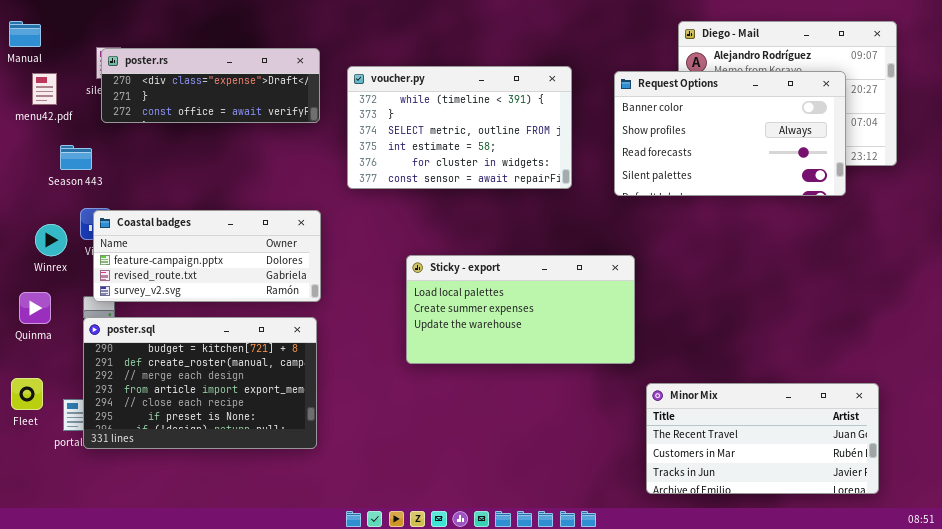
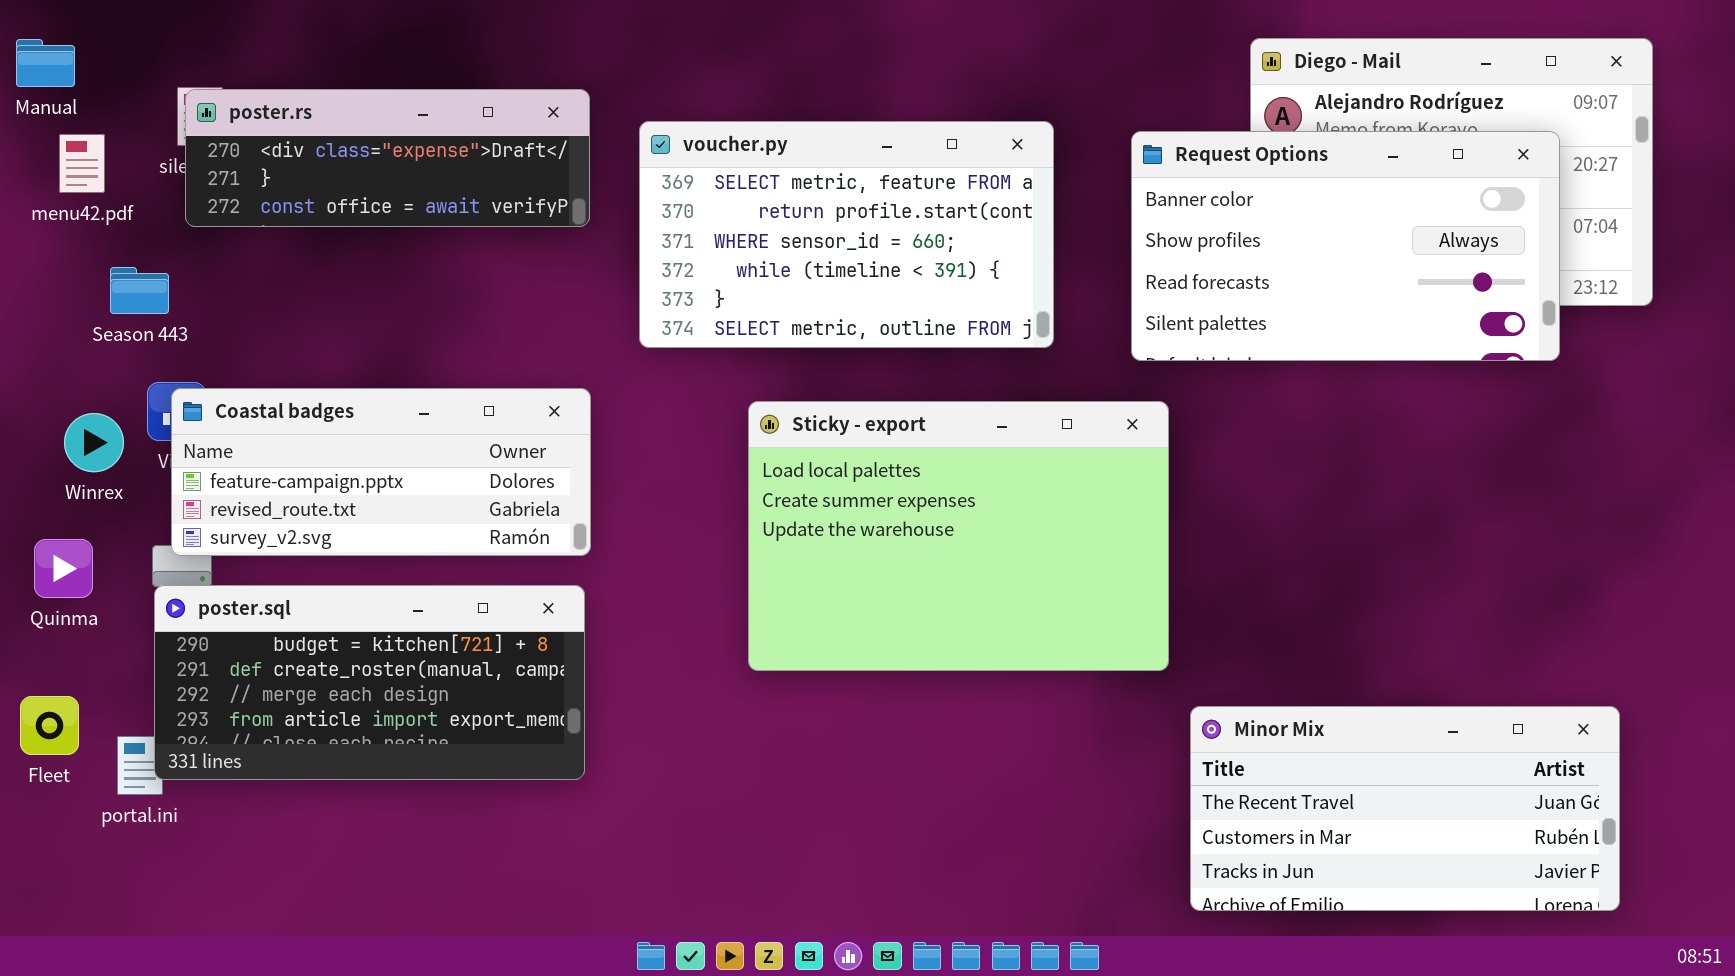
voucher.py: [347,66,572,189] -> [639,121,1054,348], scrolled up 3 rows
Sticky - export: [406,255,635,364] -> [748,401,1169,671], resized
poster.sql: [83,317,317,449] -> [154,585,585,780], resized

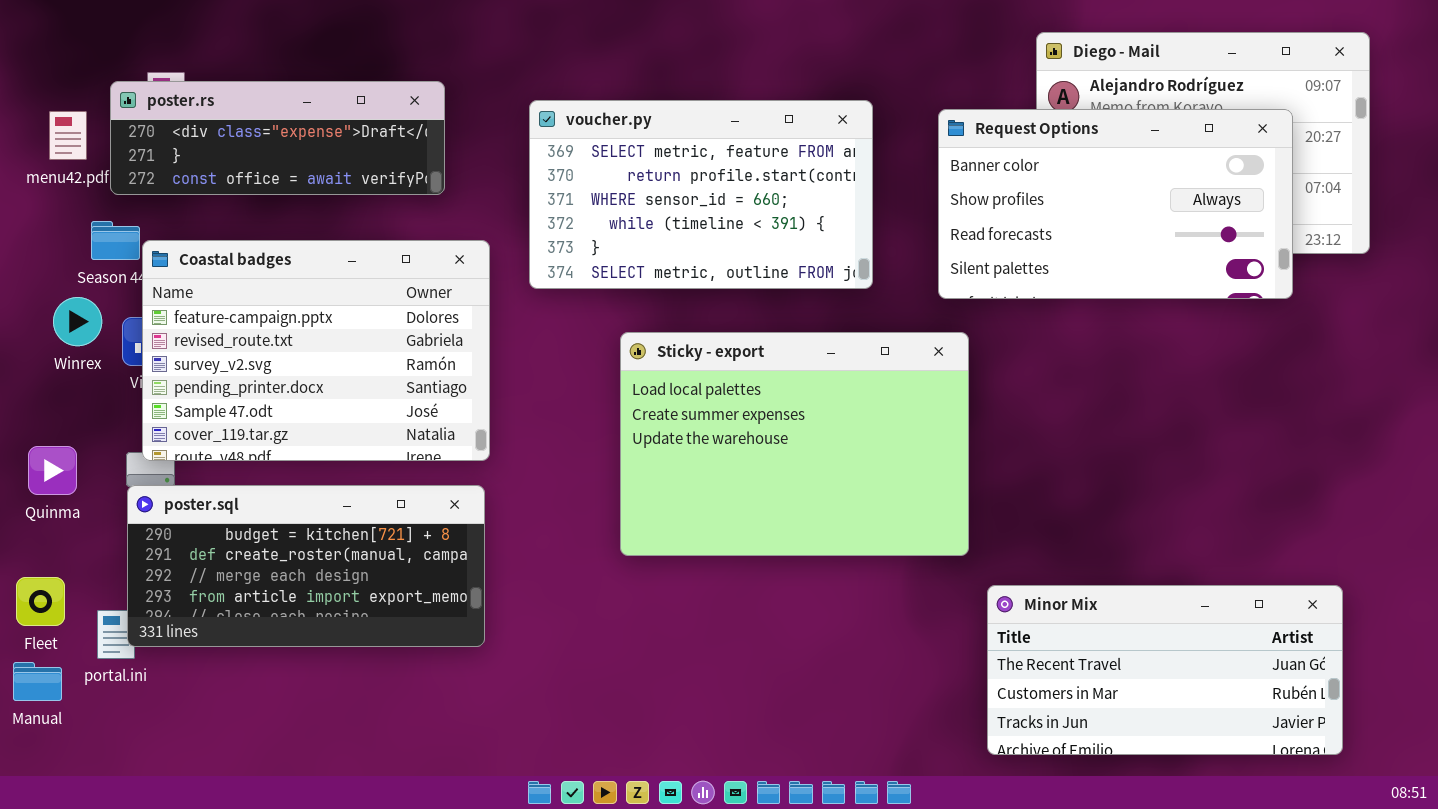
Manual: [16,39,75,87] -> [13,662,62,701], moved
poster.rs: [185,89,590,227] -> [110,81,445,195], moved
Coastal badges: [171,388,591,556] -> [142,240,490,461], resized
Winrex: [64,413,124,472] -> [53,297,102,346], moved

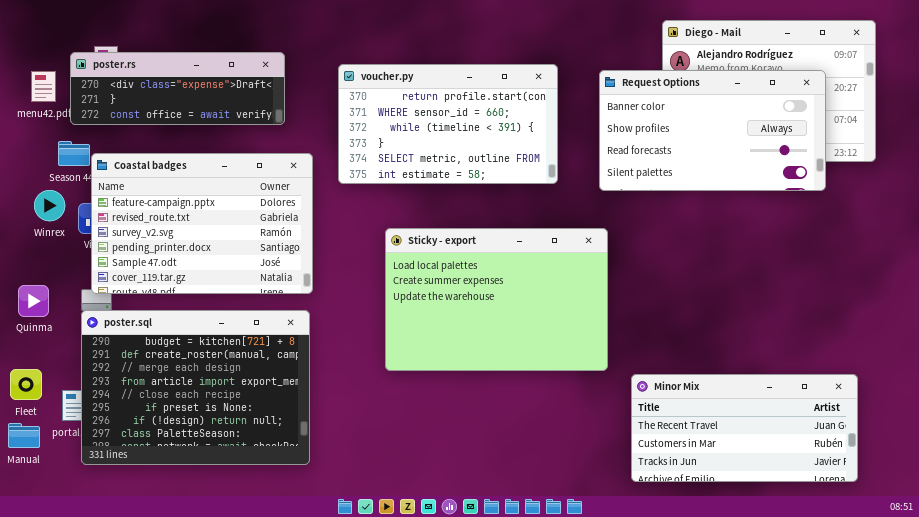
voucher.py: [529,100,873,289] -> [338,64,558,184], scrolled down 1 row
Sticky - export: [620,332,969,556] -> [385,228,608,371], moved
poster.sql: [127,485,485,647] -> [81,310,310,465], resized

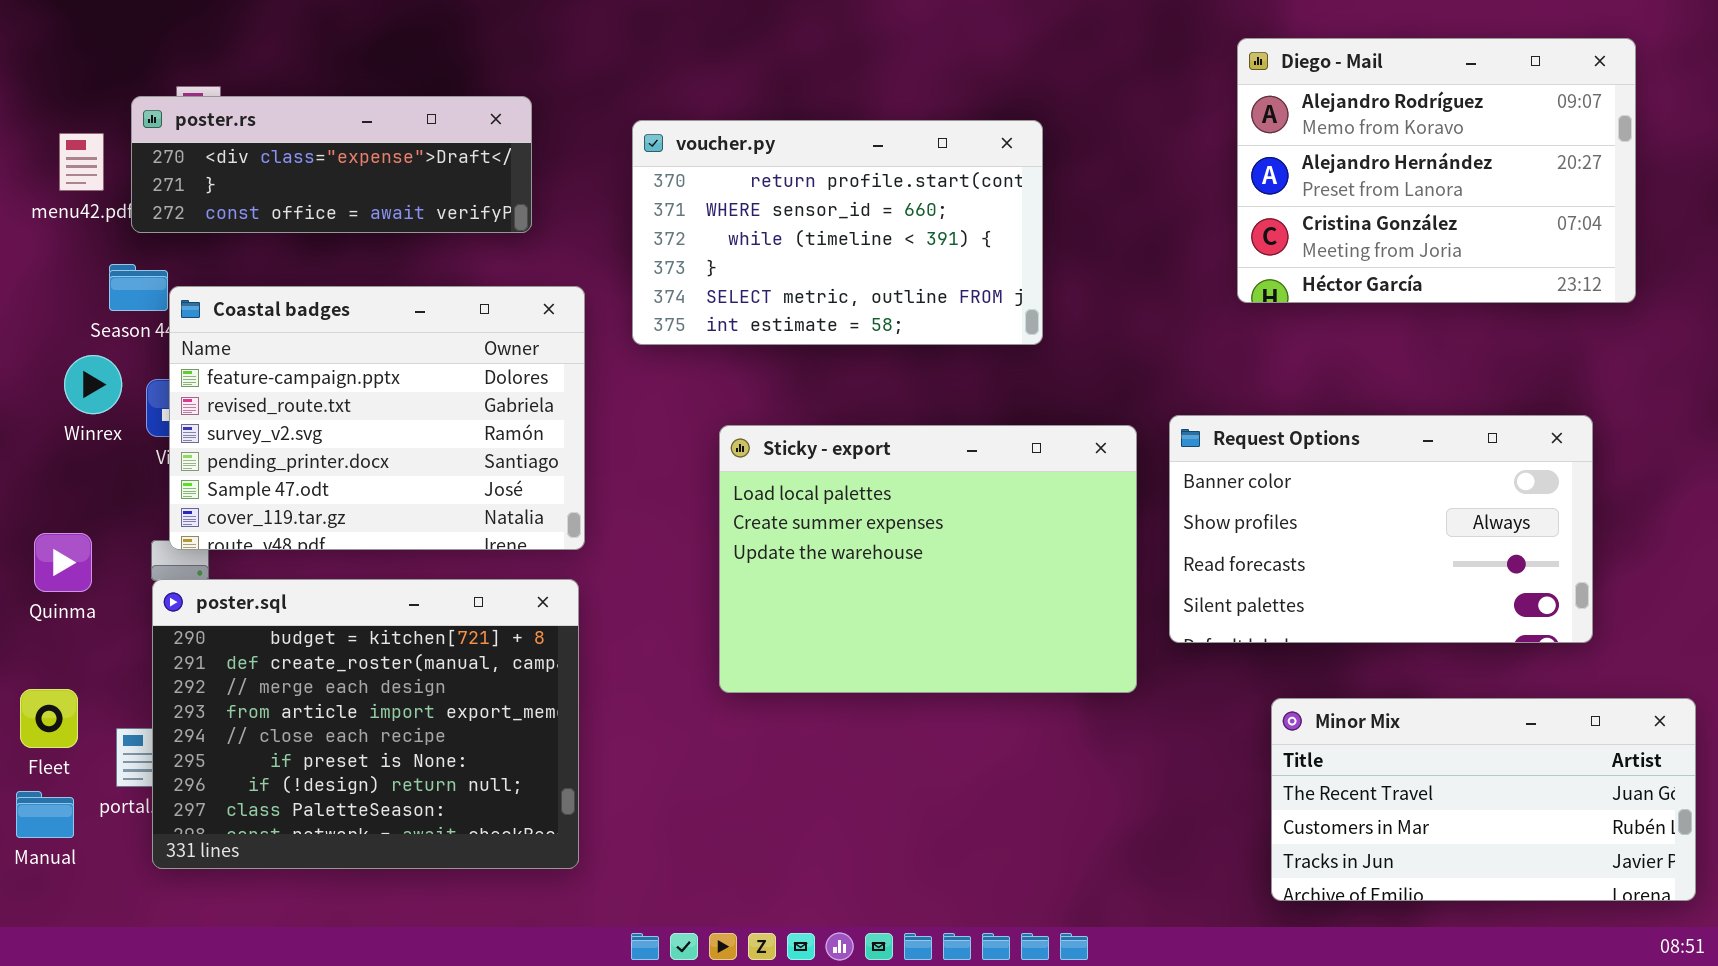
Request Options: [599,70,826,191] -> [1169,415,1593,643], moved
Minor Mix: [631,374,858,482] -> [1271,698,1696,901], moved

